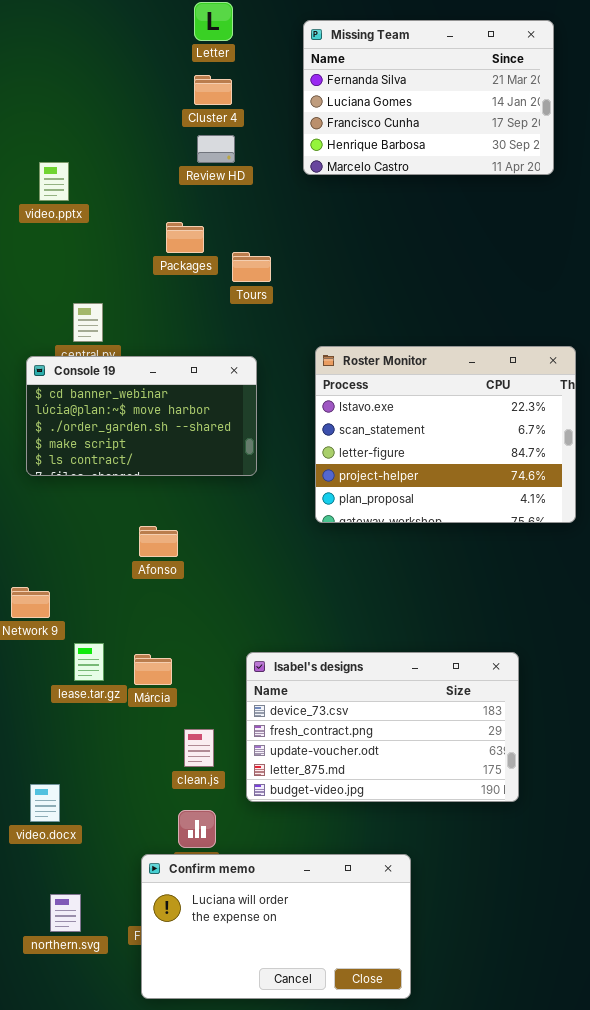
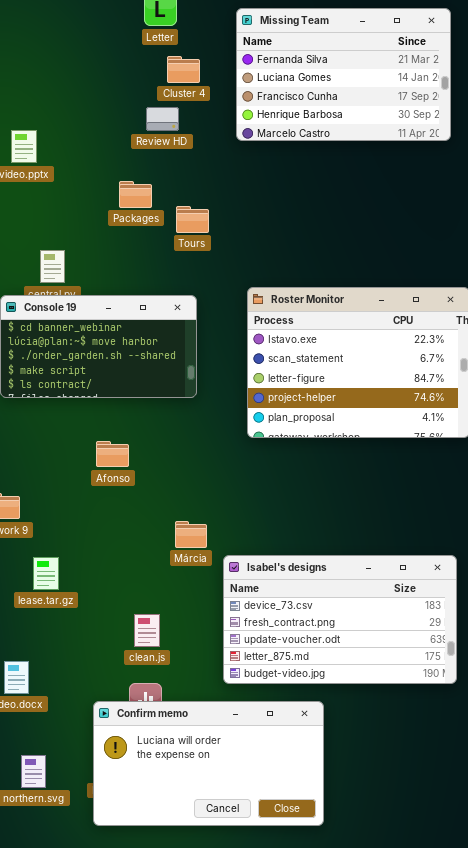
Cluster 4: [194,75,232,105] -> [167,56,200,83], moved
lease.tar.gz: [74,643,104,681] -> [33,557,59,590], moved
Isabel's designs: [246,652,519,802] -> [223,555,457,684], moved
Márcia: [134,654,172,685] -> [175,521,207,548], moved
Confirm memo: [141,854,411,999] -> [93,701,324,826], moved

